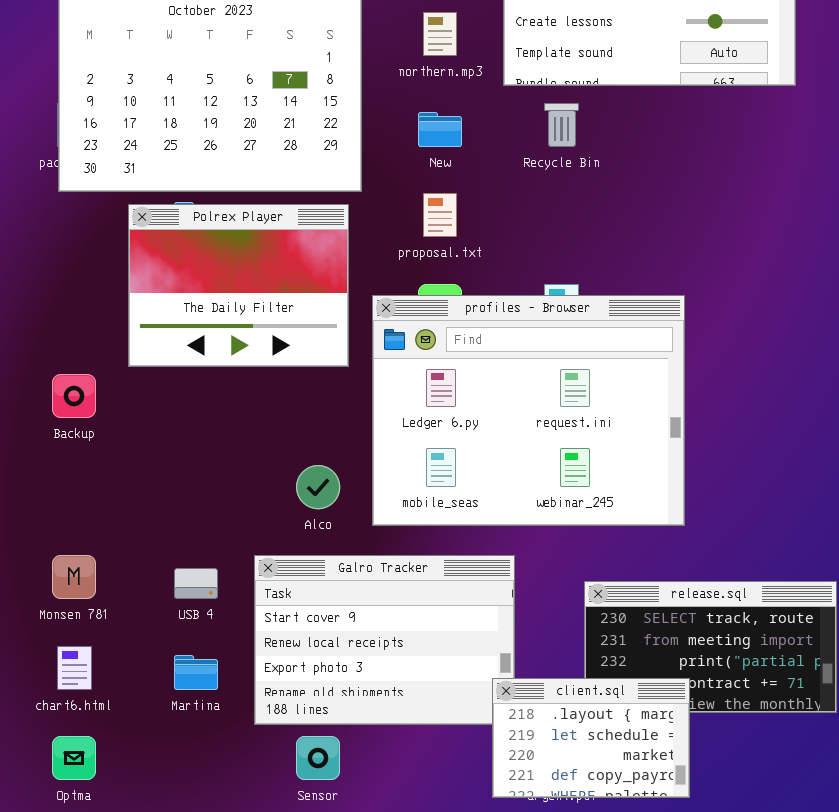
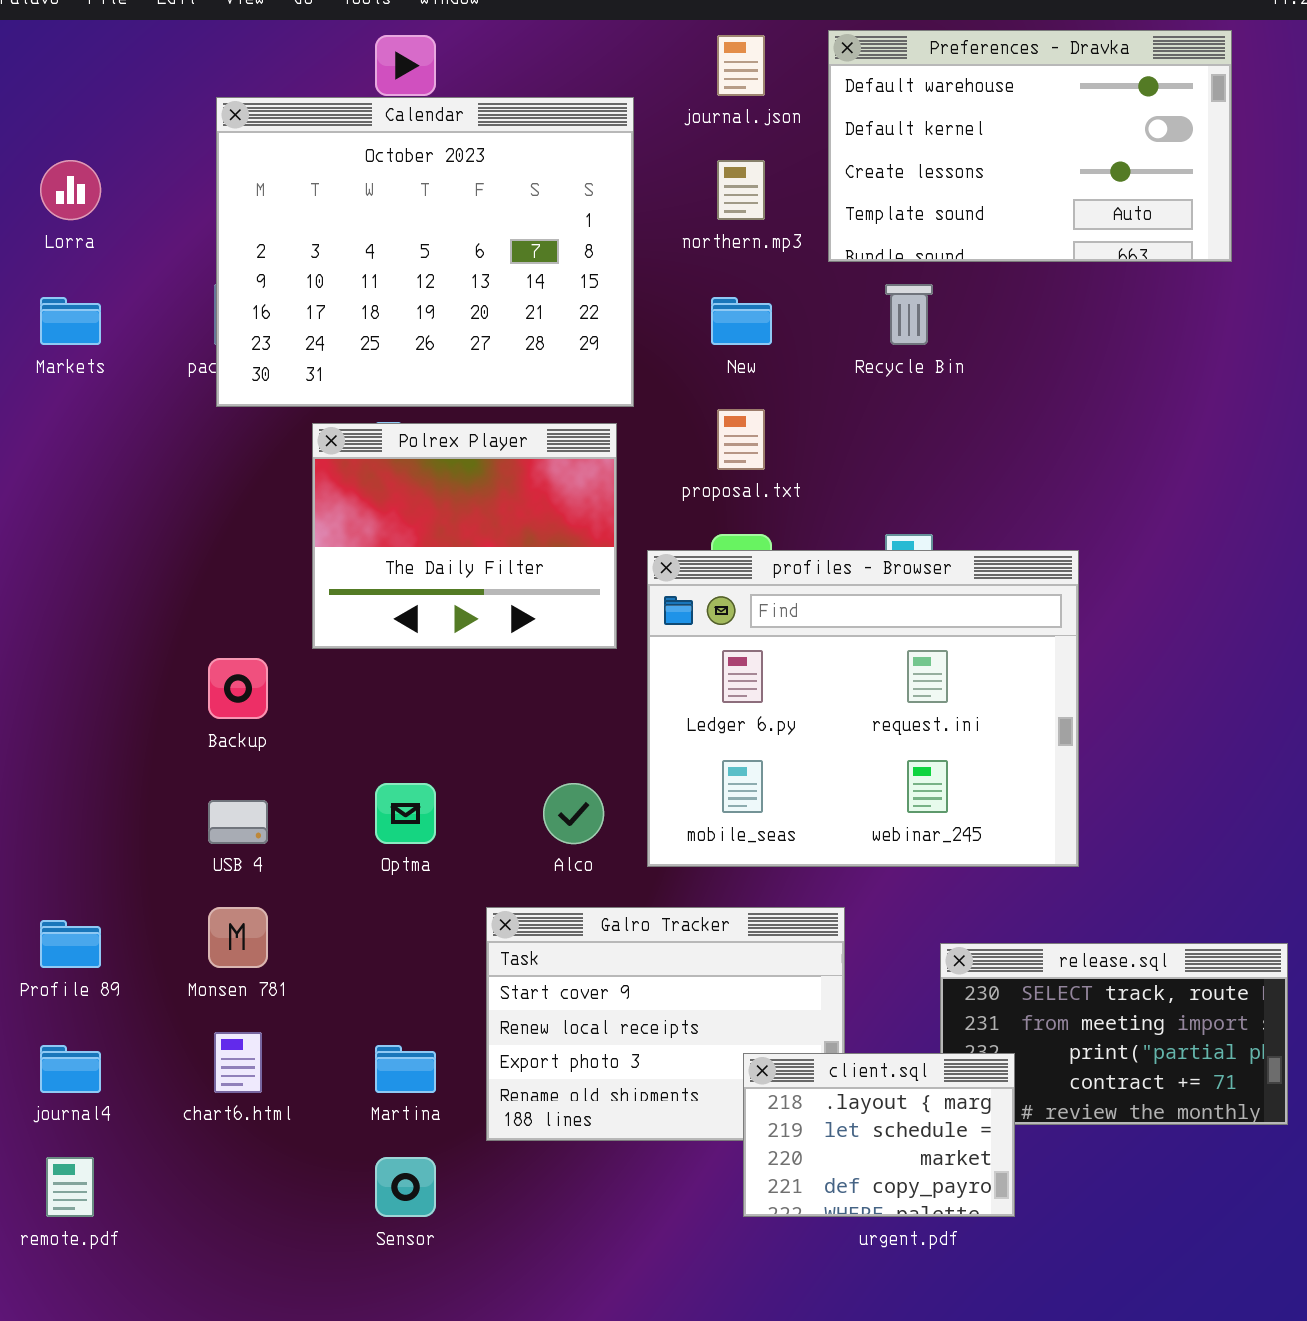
USB 4: [174,568,218,599] -> [208,800,268,844], moved
client.sql: [492,678,690,798] -> [743,1053,1015,1217], moved
Optma: [52,736,96,780] -> [375,783,436,844], moved
Sensor: [296,736,340,780] -> [375,1157,436,1217], moved

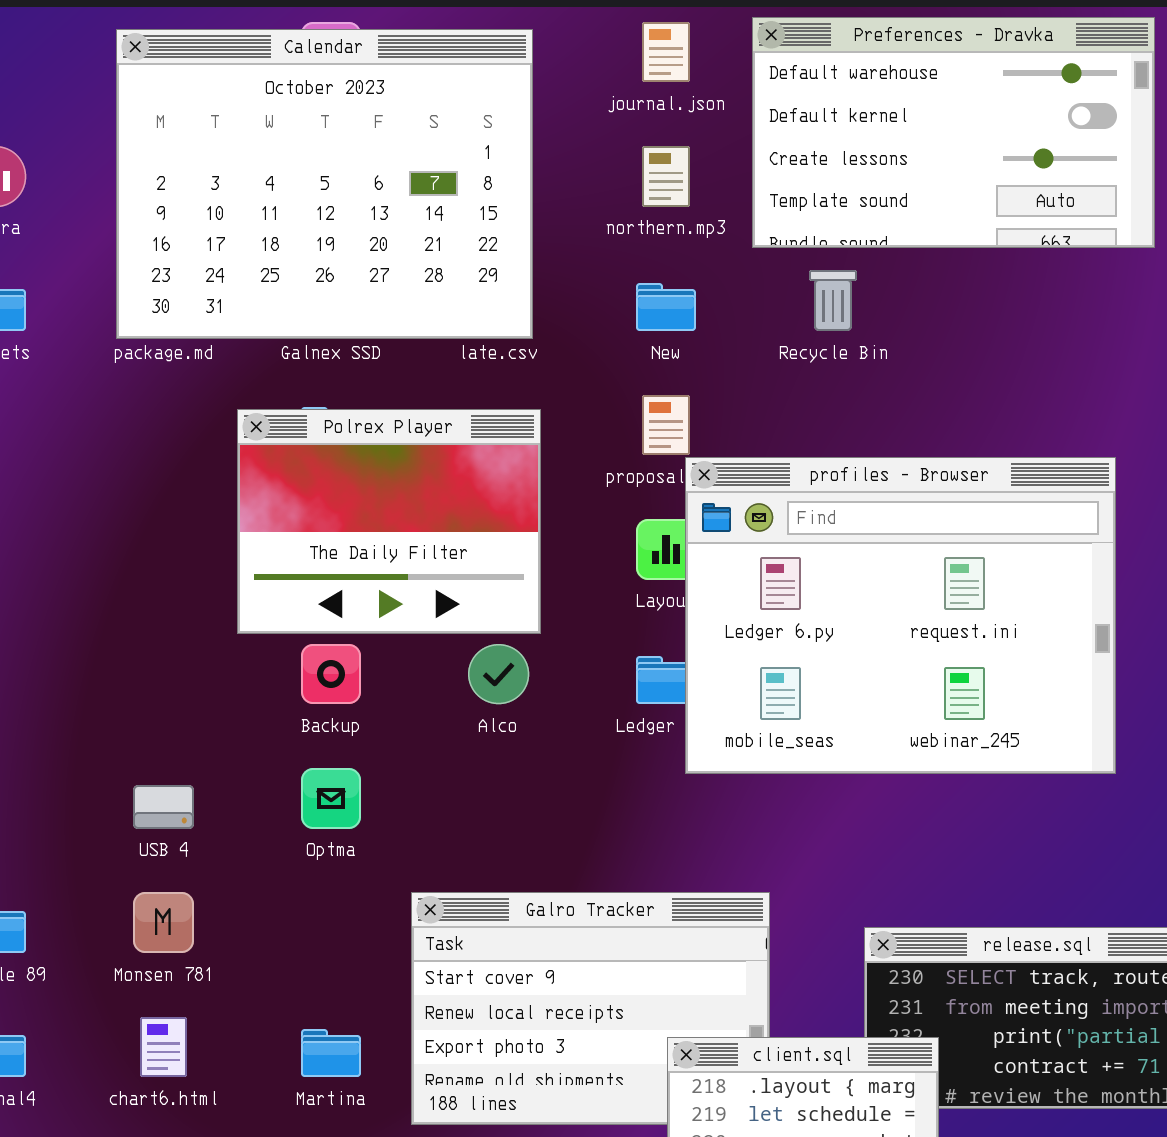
Calendar: [216,97,634,407] -> [116,29,533,339], moved
profiles - Browser: [647,550,1079,867] -> [685,457,1116,774], moved
Backup: [208,658,268,719] -> [301,644,361,704], moved
Alco: [543,783,604,844] -> [468,644,529,704], moved

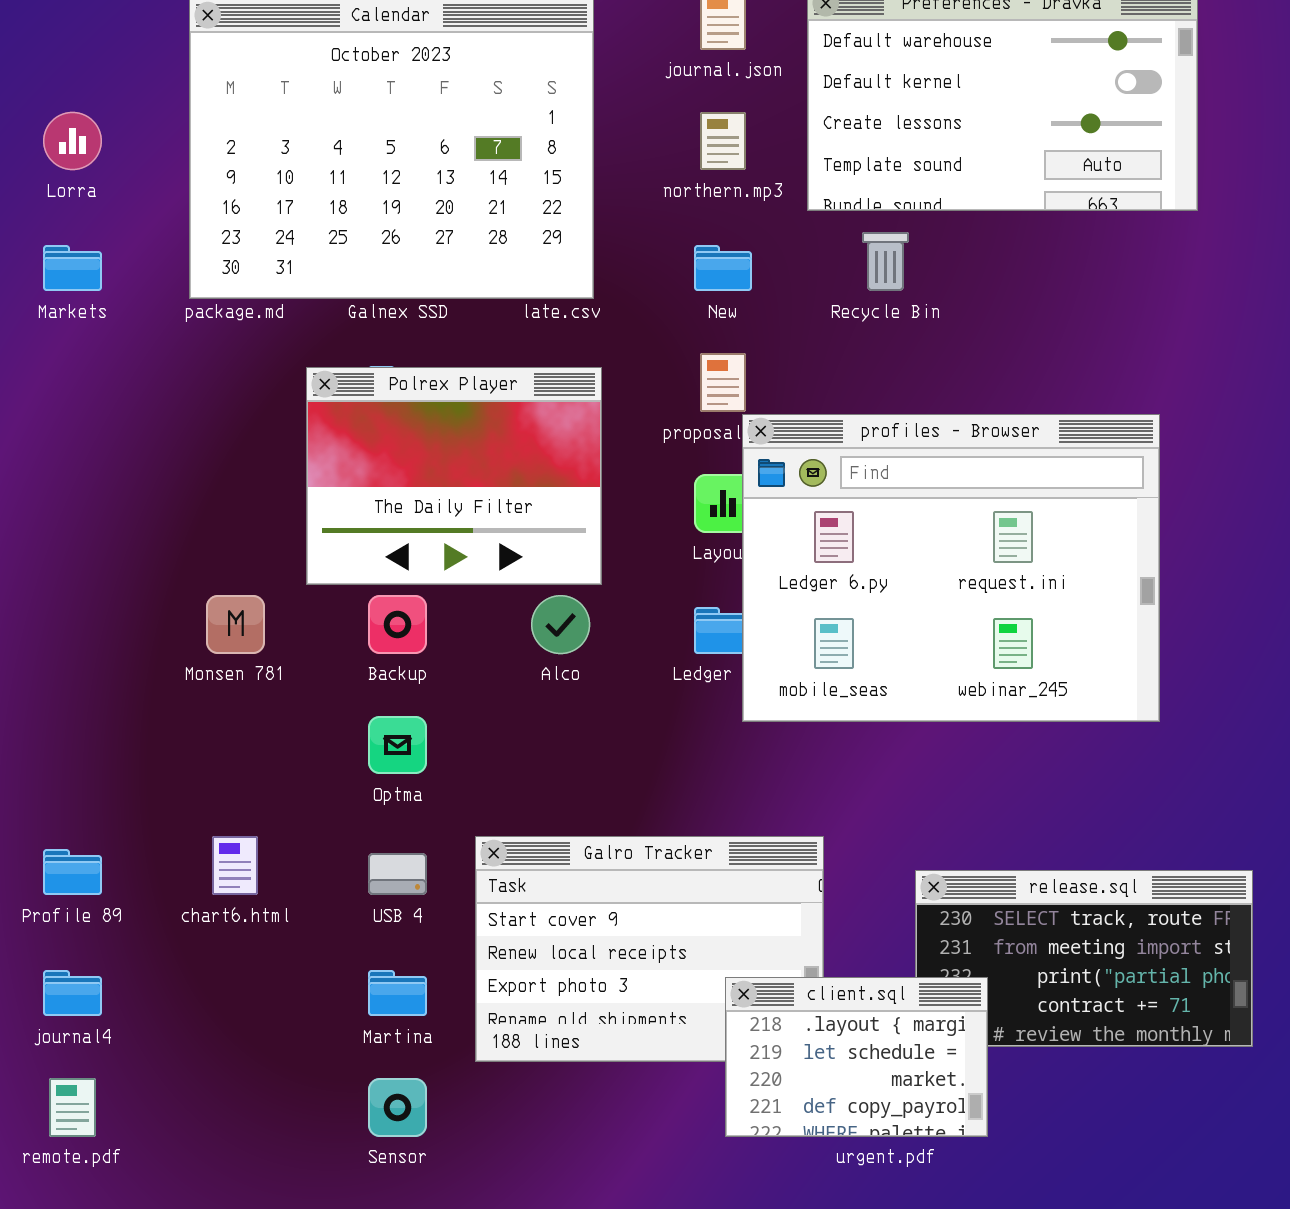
USB 4: [133,785,194,829] -> [368,853,427,895], moved
Monsen 781: [133,892,194,953] -> [206,595,265,654], moved
chart6.html: [140,1017,187,1077] -> [212,836,258,895], moved

